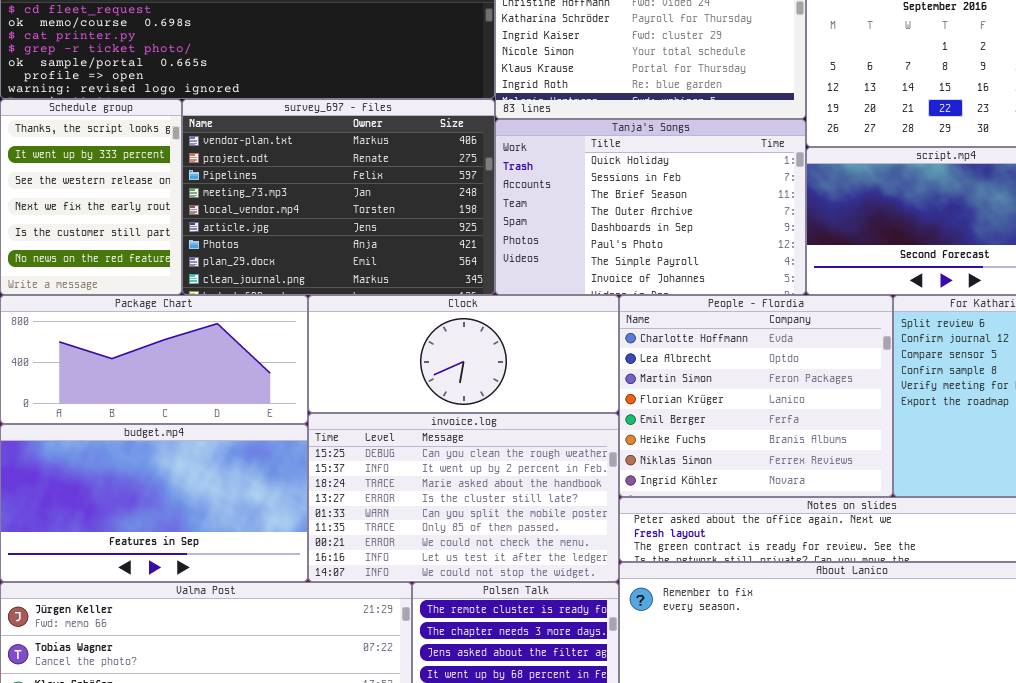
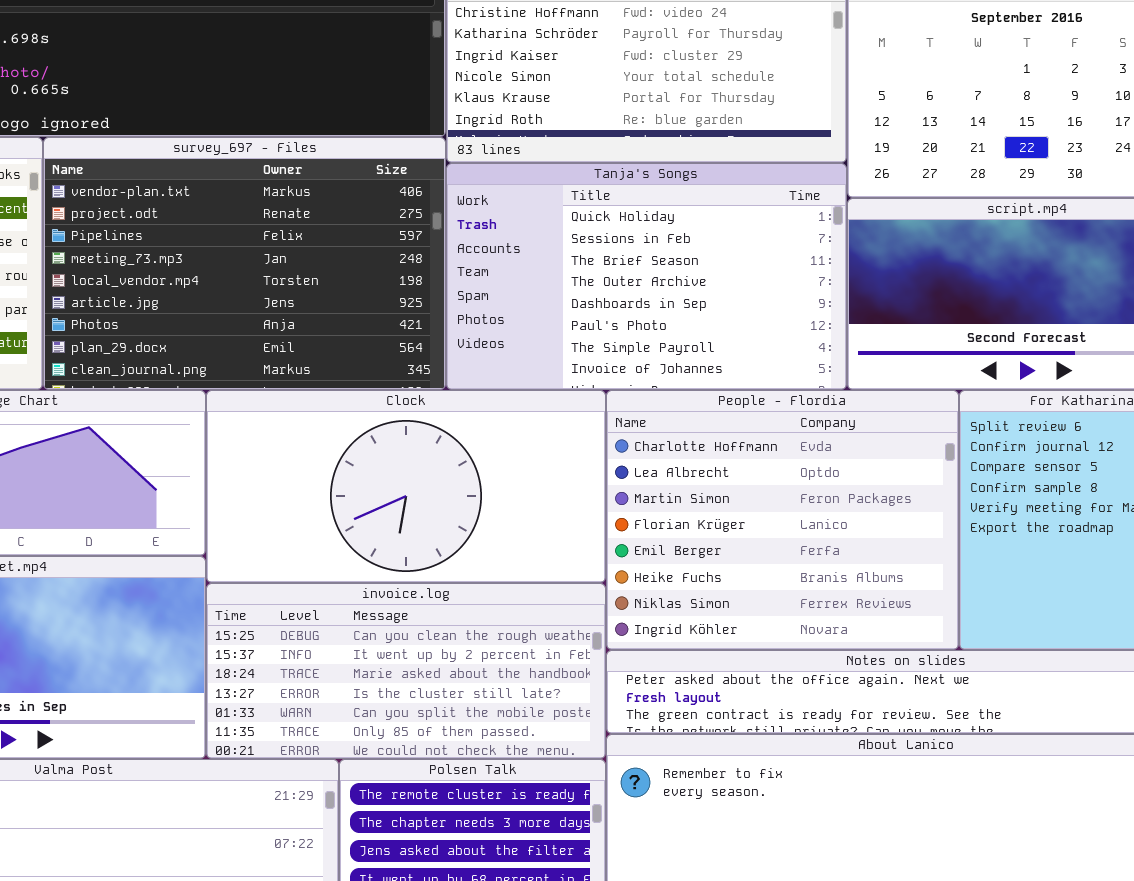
Clock: [308,295,619,413] -> [206,390,606,583], resized
invoice.log: [308,413,619,582] -> [206,583,606,759], resized

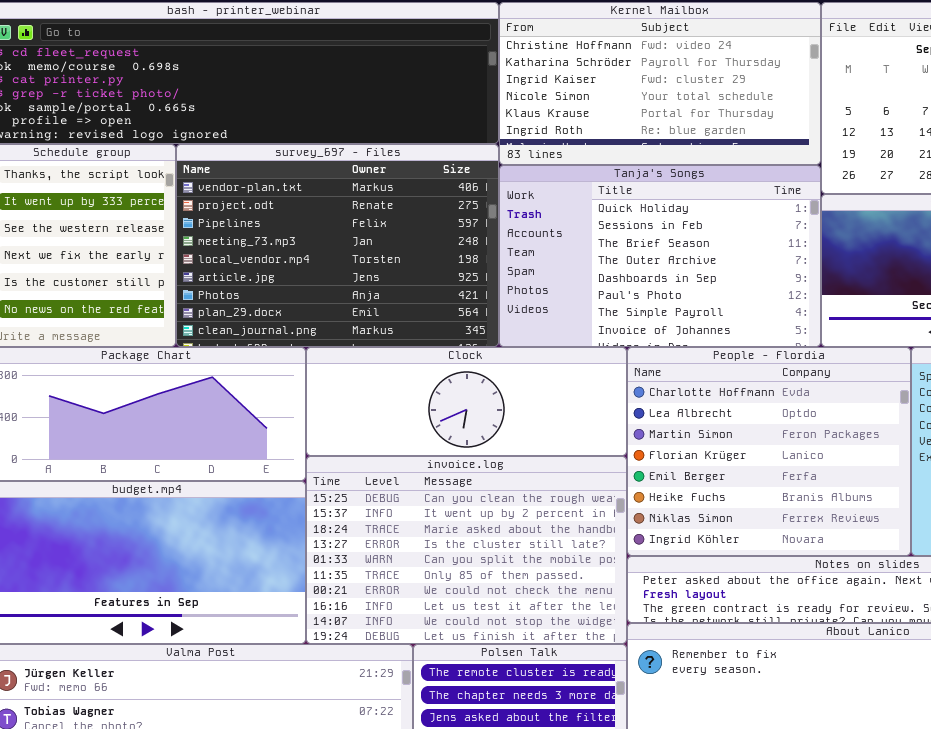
Clock: [206,390,606,583] -> [306,347,627,456], resized
invoice.log: [206,583,606,759] -> [306,456,627,644], resized

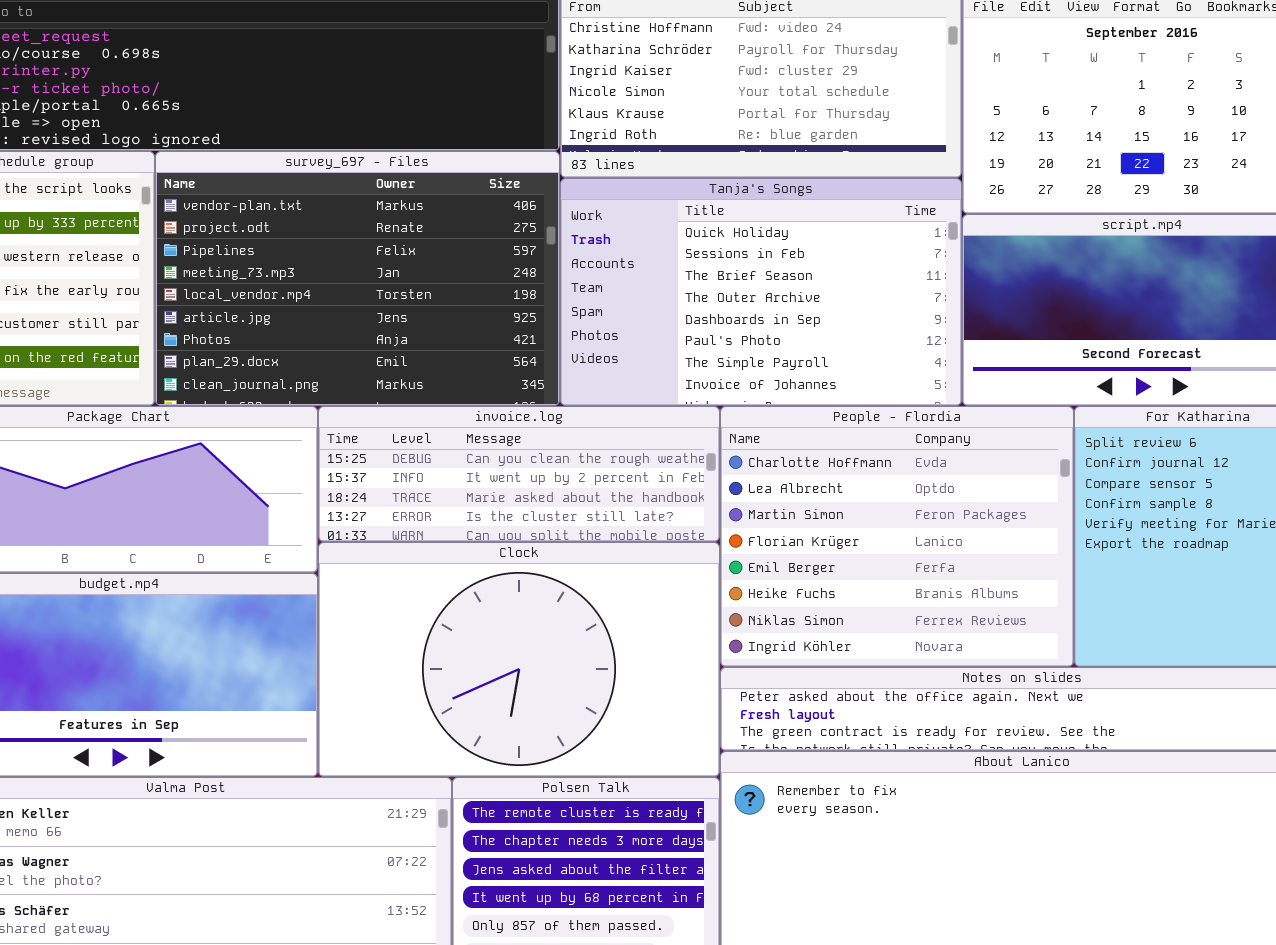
Clock: [306,347,627,456] -> [318,542,720,777], moved, resized
invoice.log: [306,456,627,644] -> [318,406,720,542], moved, resized

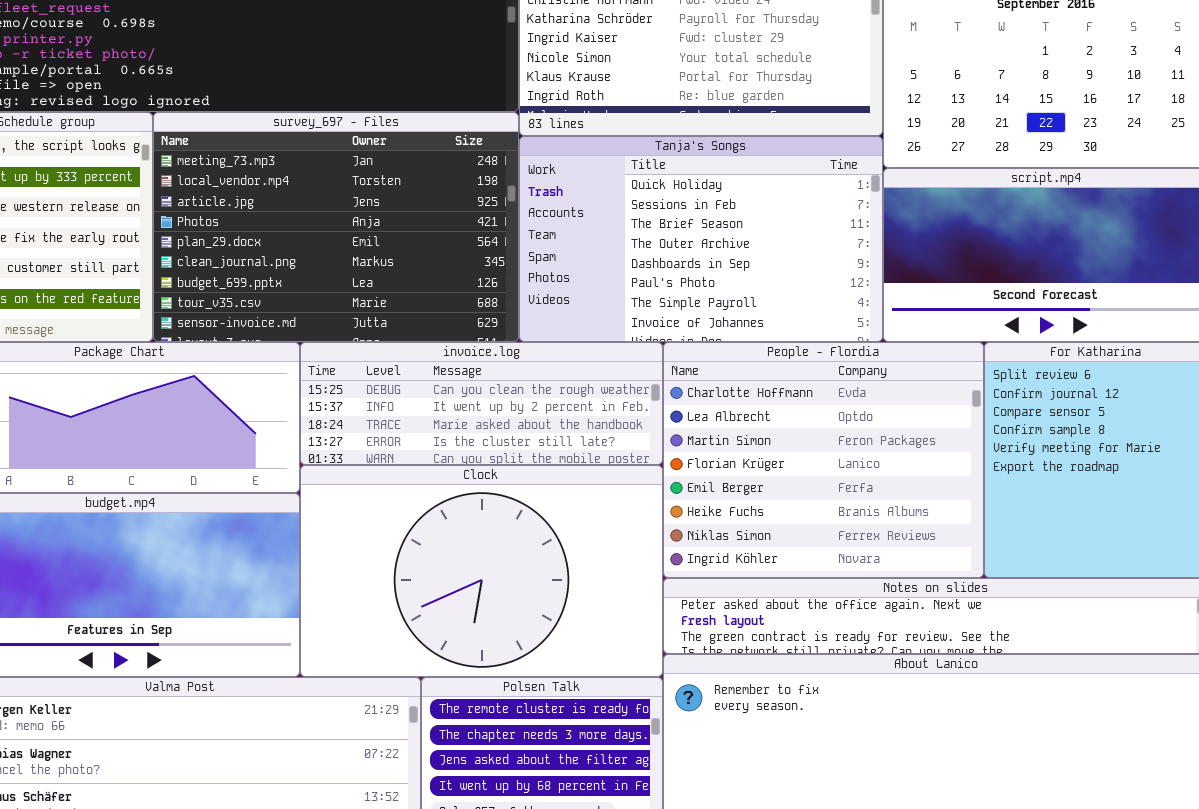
survey_697 - Files: [155,151,560,406] -> [153,112,519,342], scrolled down 3 rows

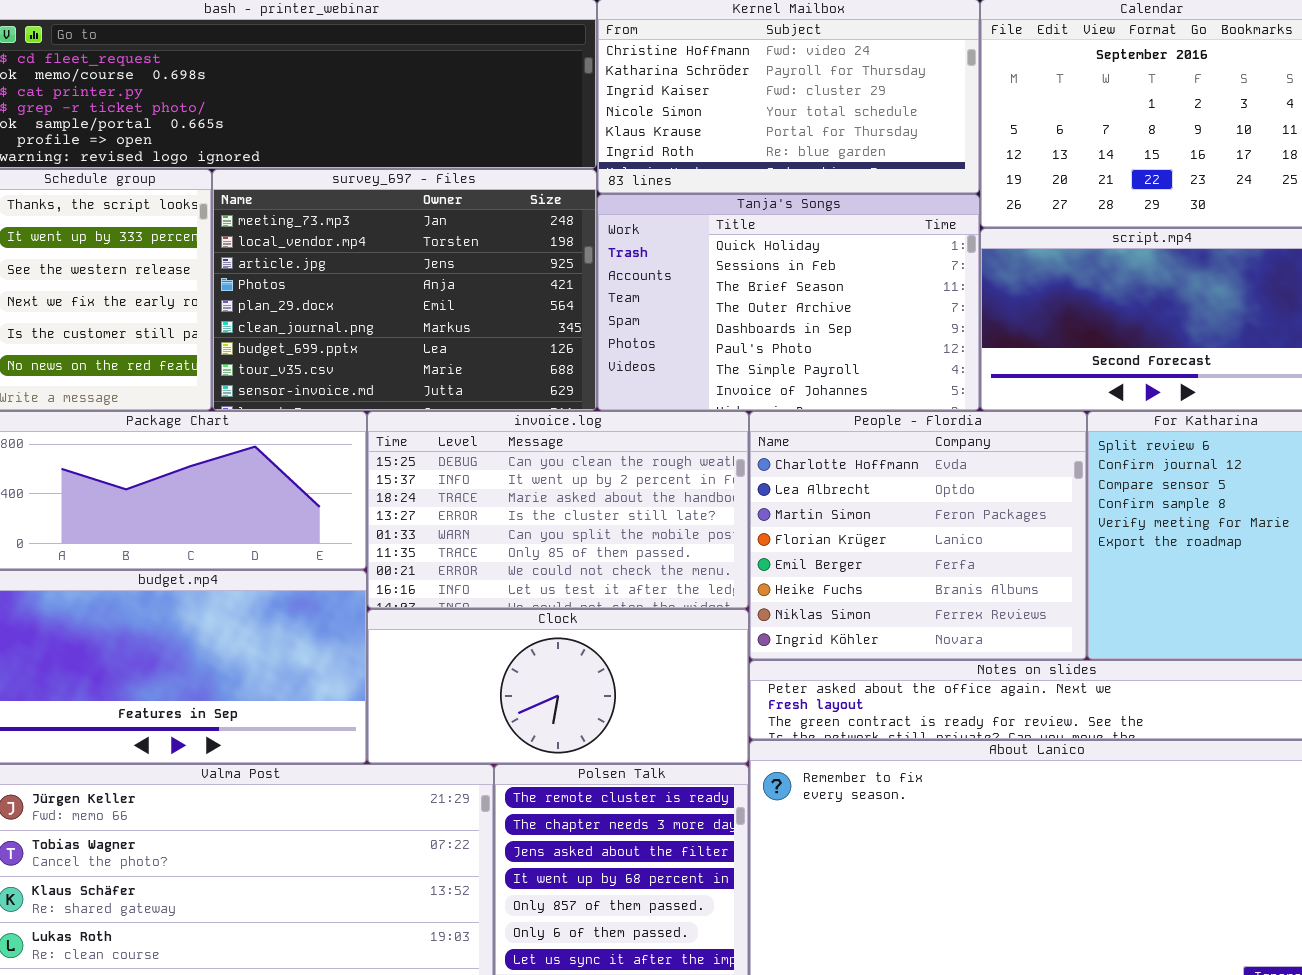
invoice.log: [300,342,663,465] -> [367,411,749,609], resized
Clock: [300,465,663,677] -> [367,609,749,764], resized

